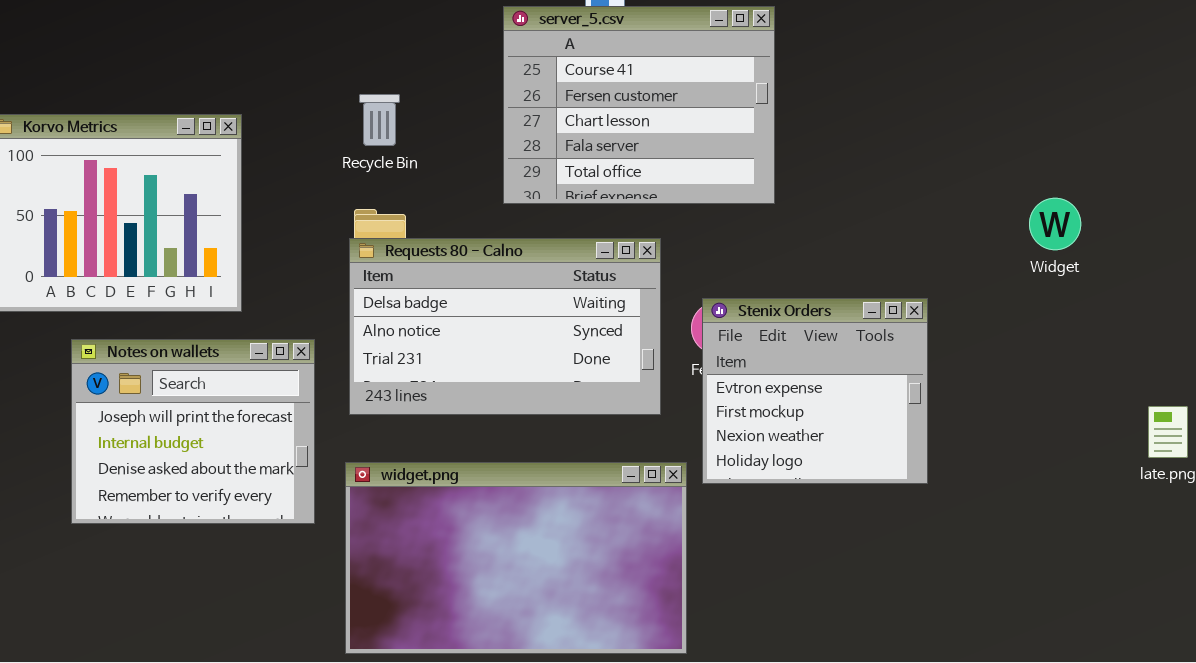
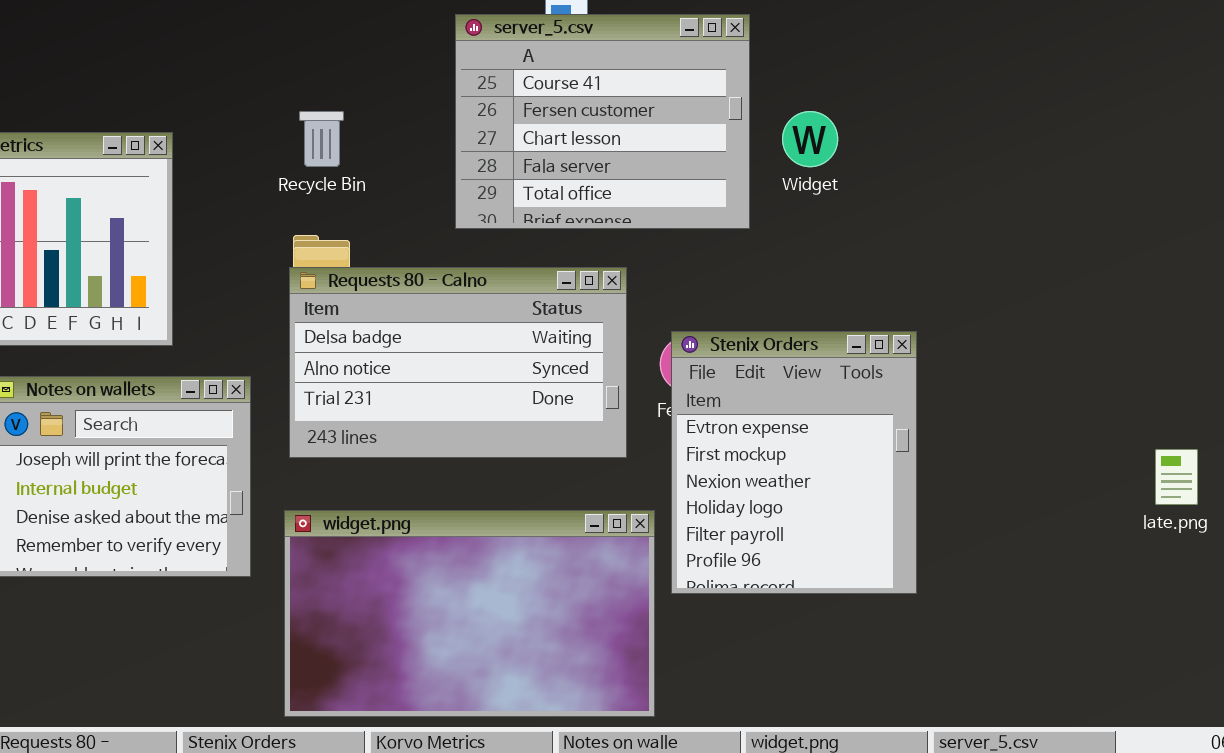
Widget: [1029,198,1081,250] -> [782,111,838,167], moved
Stenix Orders: [702,298,928,484] -> [671,331,917,594], resized

